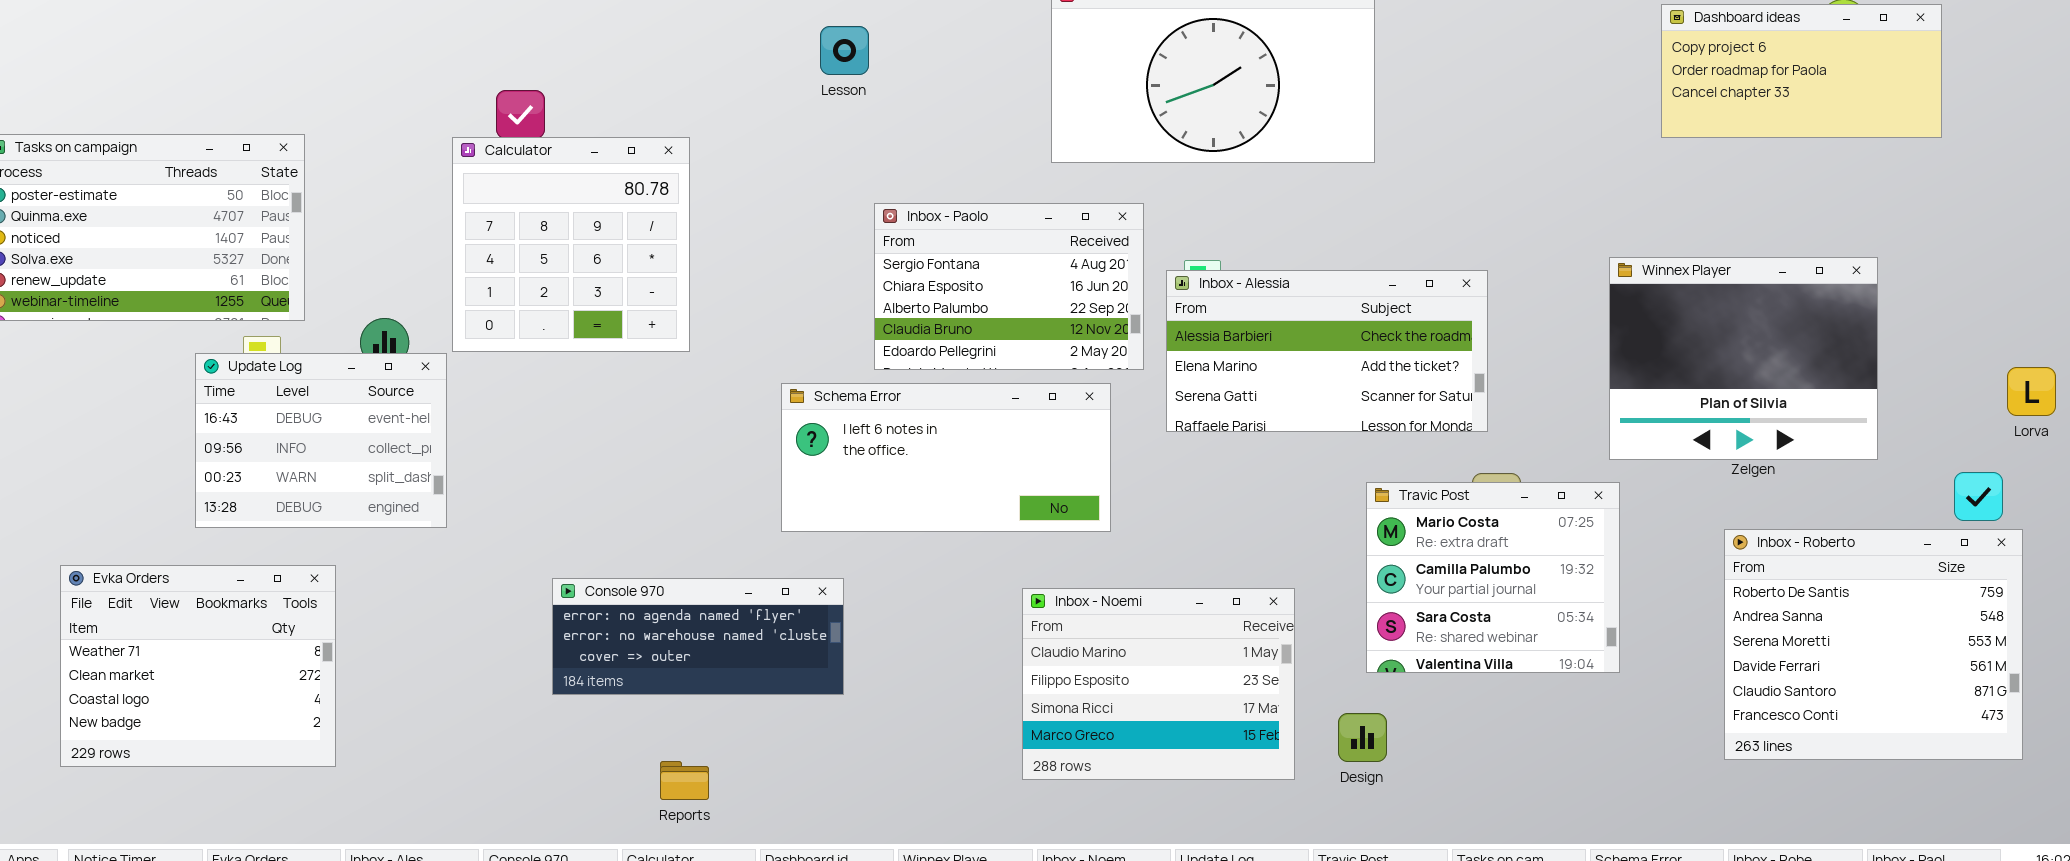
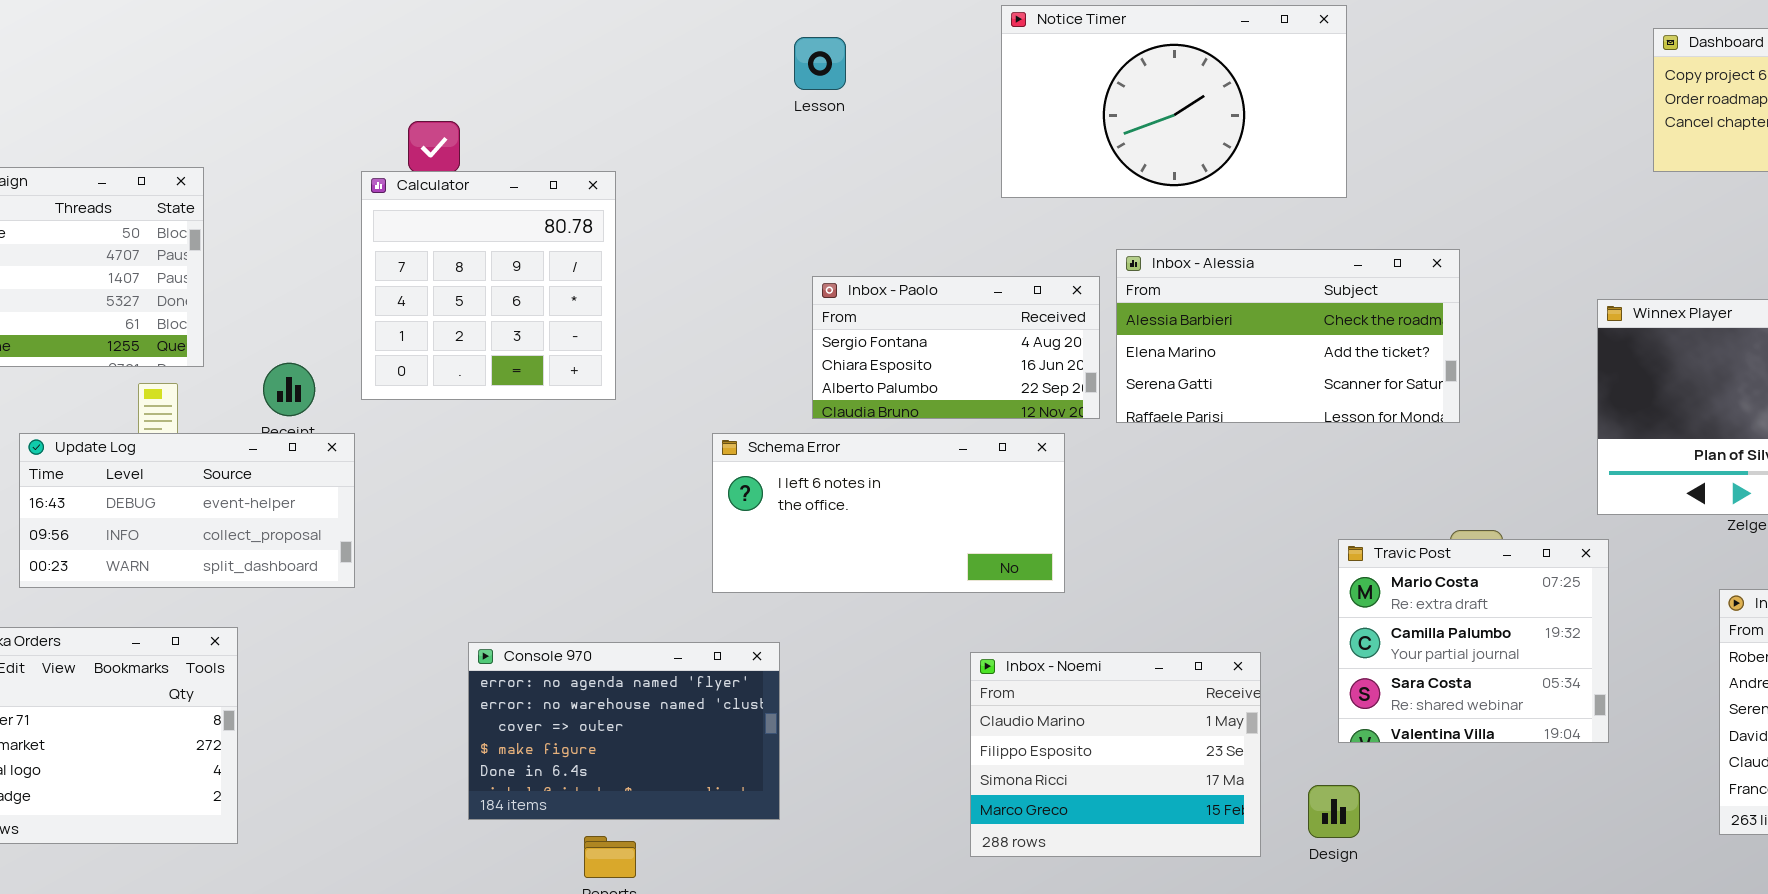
Lesson: [820,26,869,75] -> [794,37,846,90], moved
Inbox - Paolo: [874,203,1144,370] -> [812,276,1100,419], resized
Inbox - Alessia: [1166,270,1488,432] -> [1116,249,1460,423], moved
Update Log: [195,353,447,528] -> [19,433,355,588], resized
Console 970: [552,578,844,695] -> [468,642,780,820], resized

